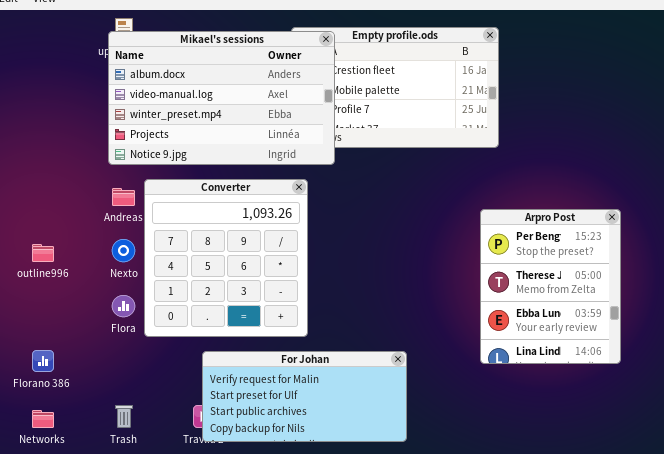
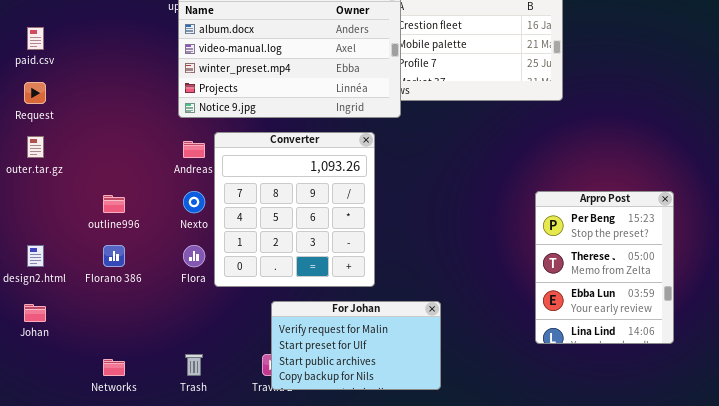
Arpro Post: [480,209,621,364] -> [535,191,674,344], moved
Florano 386: [32,350,54,372] -> [103,245,125,267], moved
For Johan: [202,351,407,442] -> [271,301,441,390], resized

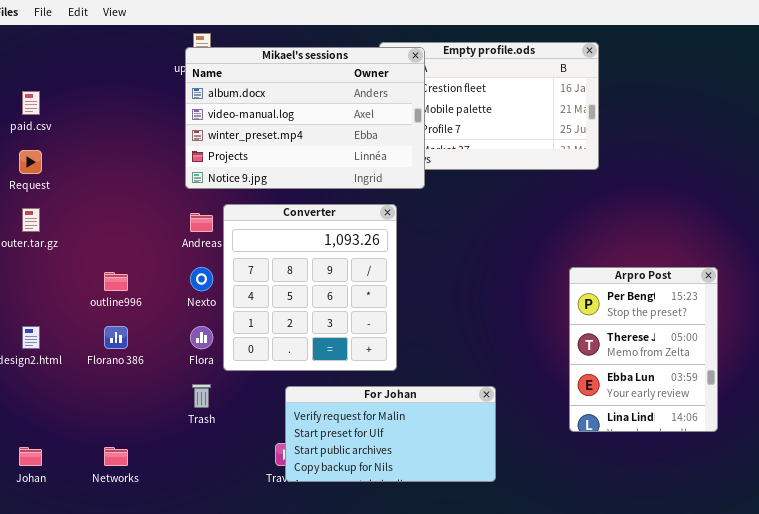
For Johan: [271,301,441,390] -> [285,386,496,482], resized
Johan: [24,304,46,322] -> [19,447,42,466], moved
Trash: [185,354,203,376] -> [192,384,211,408], moved

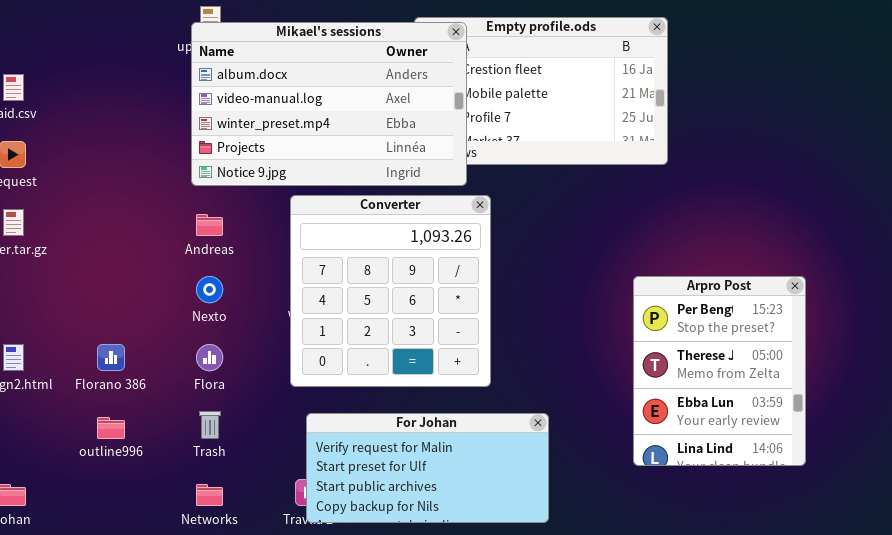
Converter: [223,204,397,371] -> [290,195,491,387], moved
outline996: [104,272,128,291] -> [97,417,125,439], moved
Networks: [104,447,128,466] -> [196,484,223,506], moved

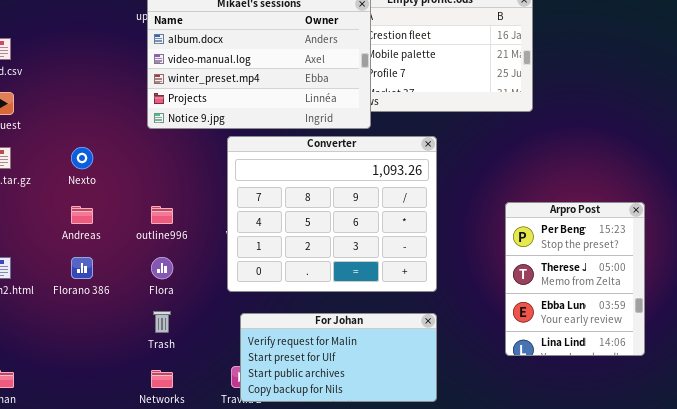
Converter: [290,195,491,387] -> [227,136,437,292], resized
Andreas: [196,214,223,236] -> [71,206,93,224], moved
Nexto: [196,276,223,303] -> [71,147,93,169], moved
outline996: [97,417,125,439] -> [151,206,173,224], moved

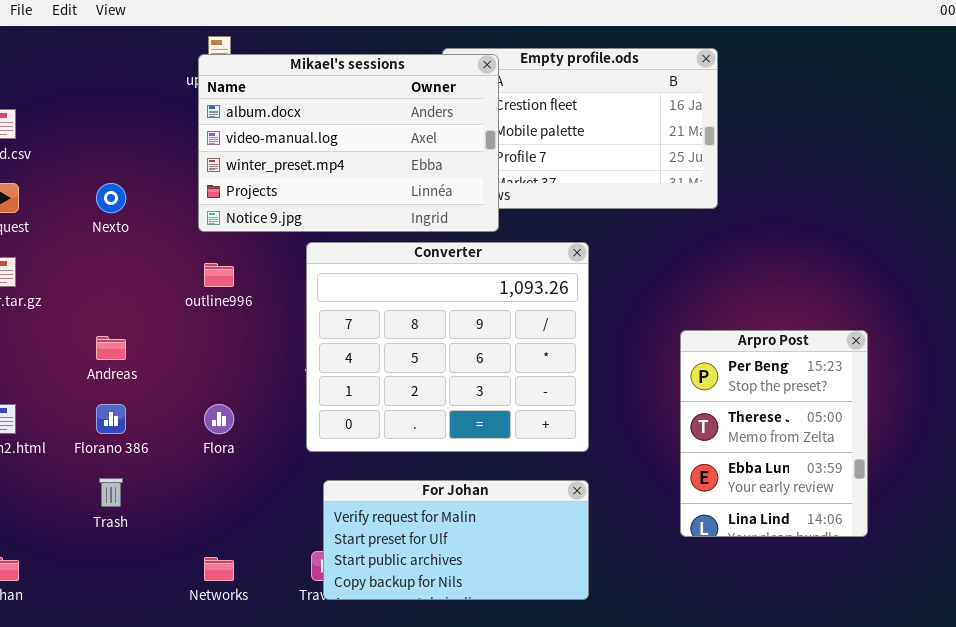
Nexto: [71,147,93,169] -> [96,183,126,213], moved
outline996: [151,206,173,224] -> [204,263,234,287], moved
Trash: [153,311,171,333] -> [99,478,123,507], moved

